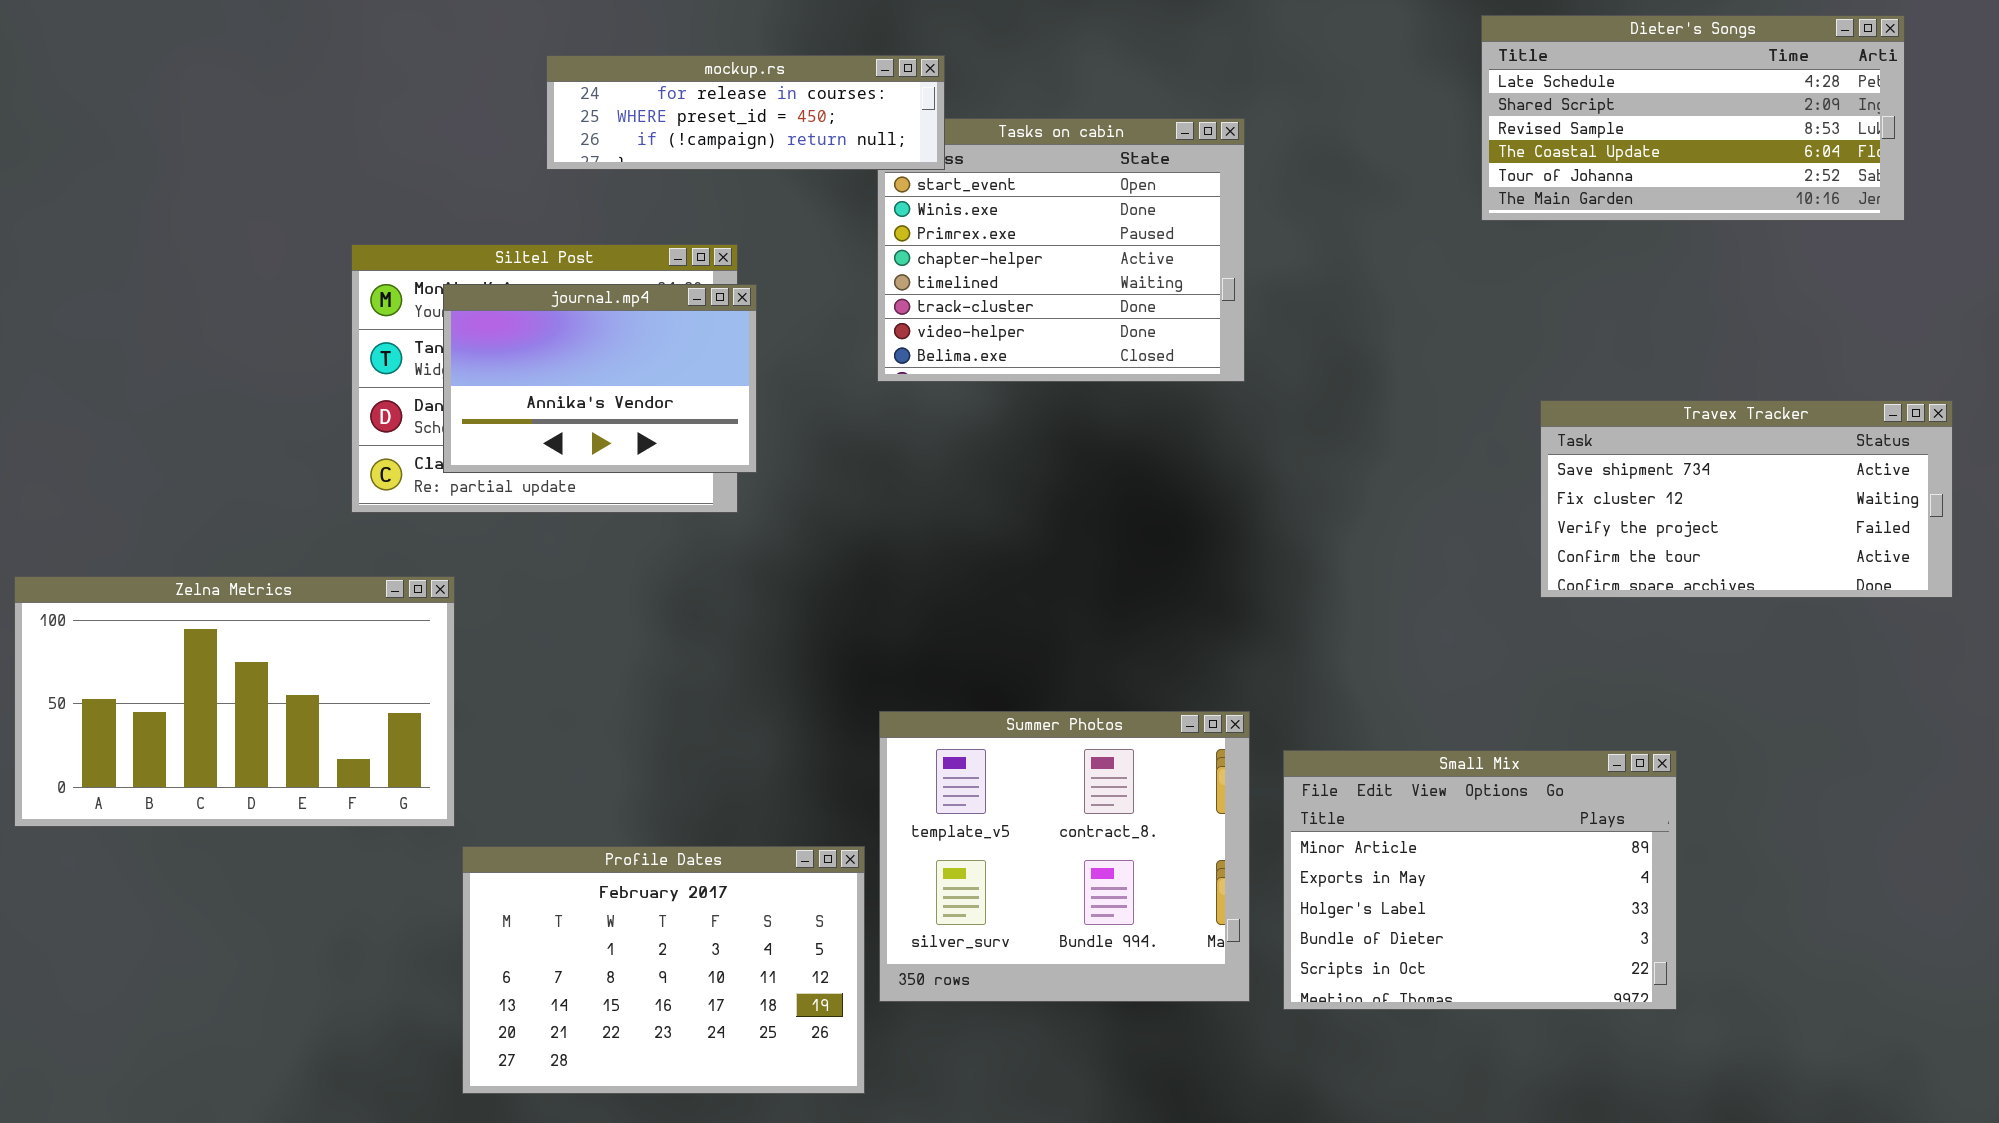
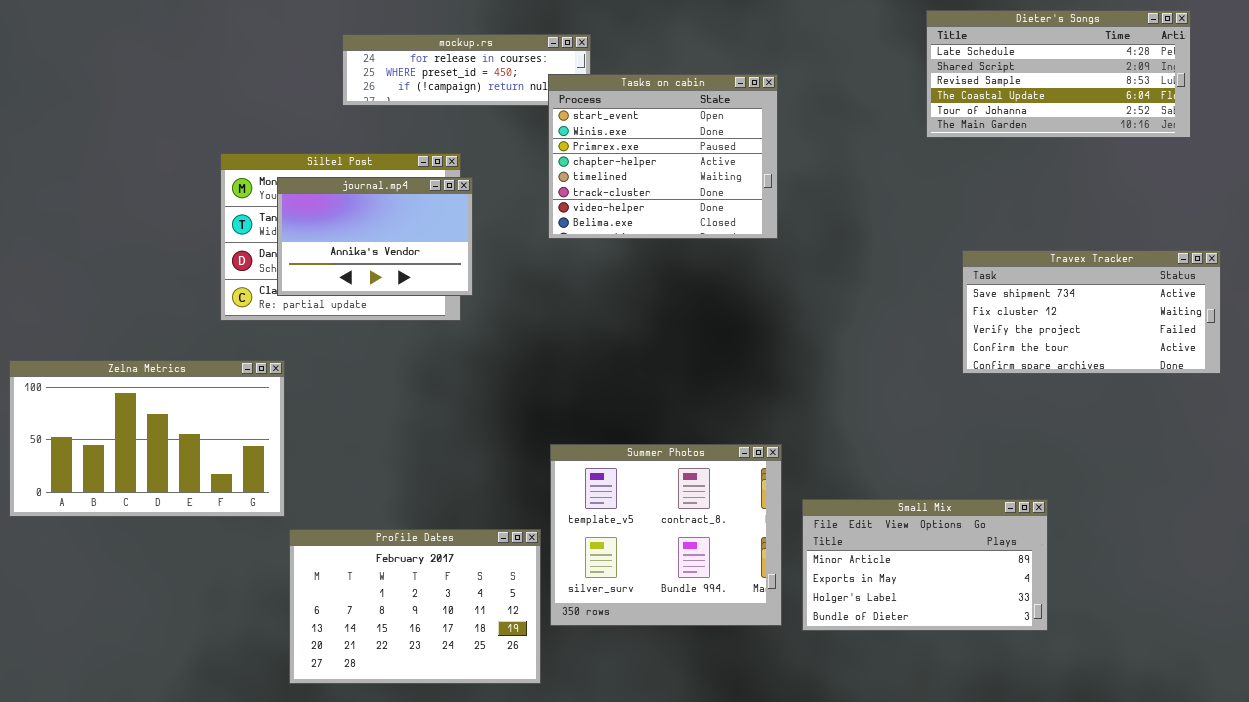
Tasks on cabin: [877,118,1245,382] -> [548,74,778,239], raised
Small Mix: [1283,750,1677,1010] -> [802,499,1048,631], resized

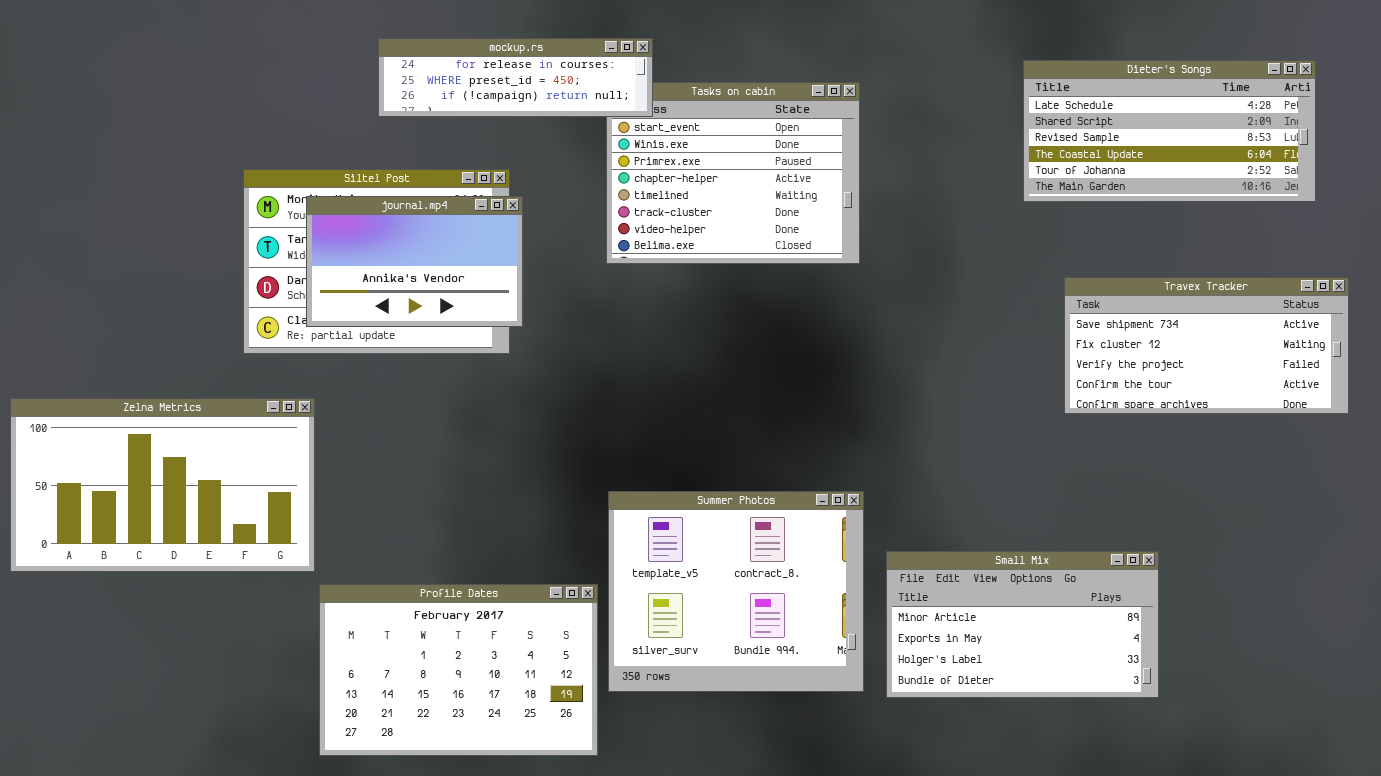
Dieter's Songs: [926,10,1191,138] -> [1023,60,1316,202], moved
mockup.rs: [342,34,591,106] -> [378,38,653,117], raised

